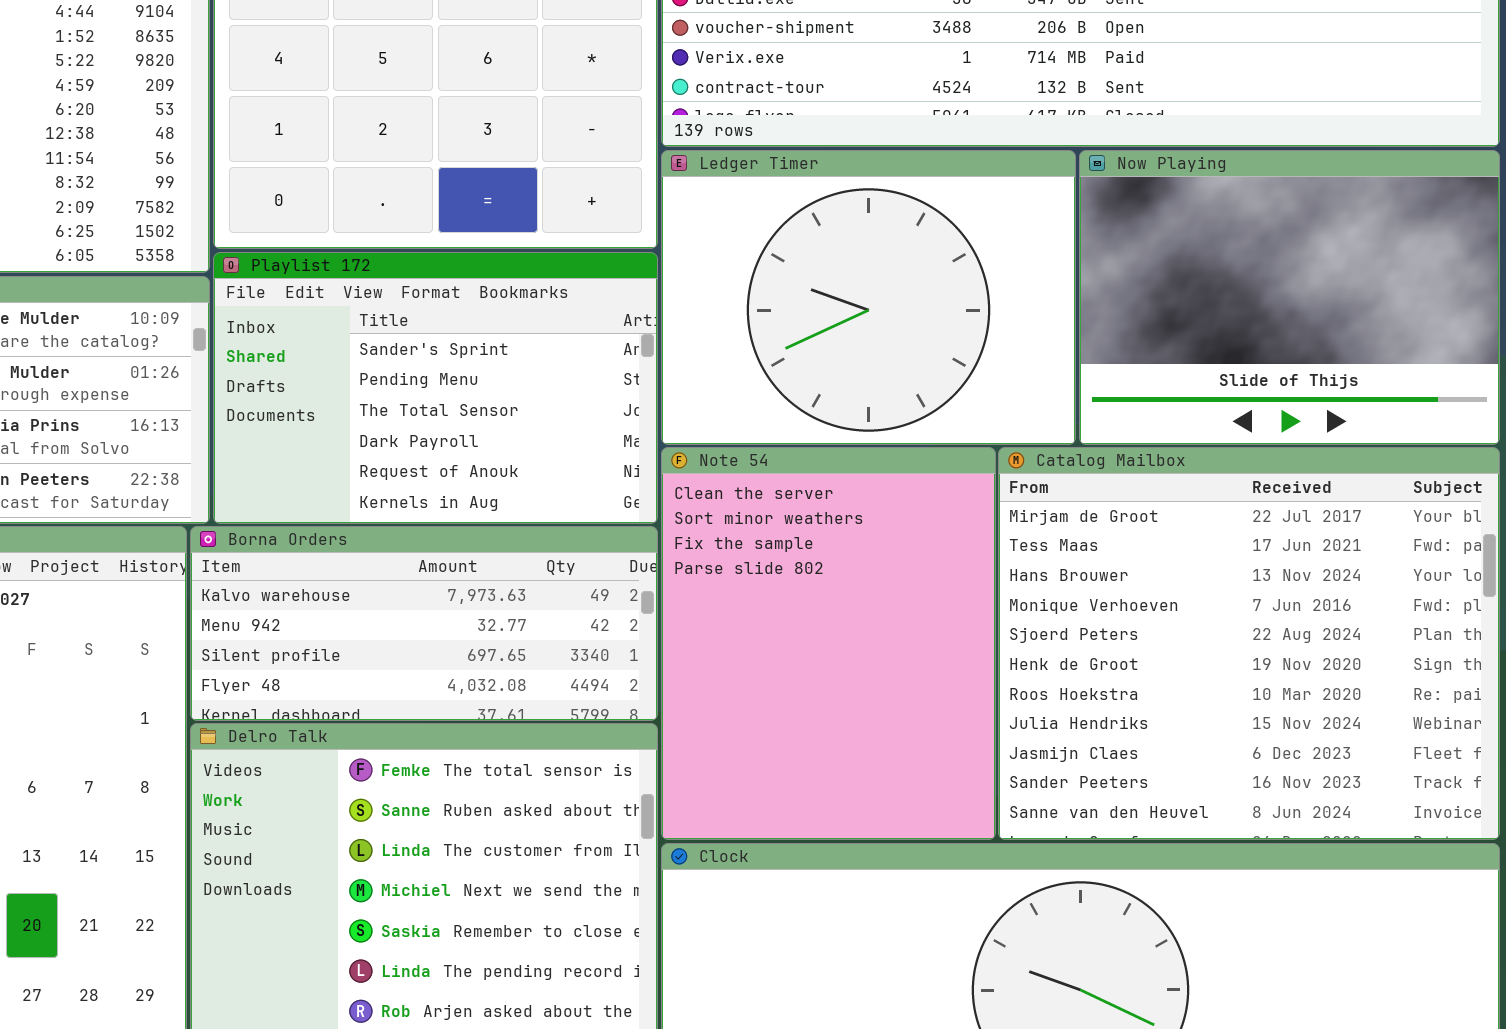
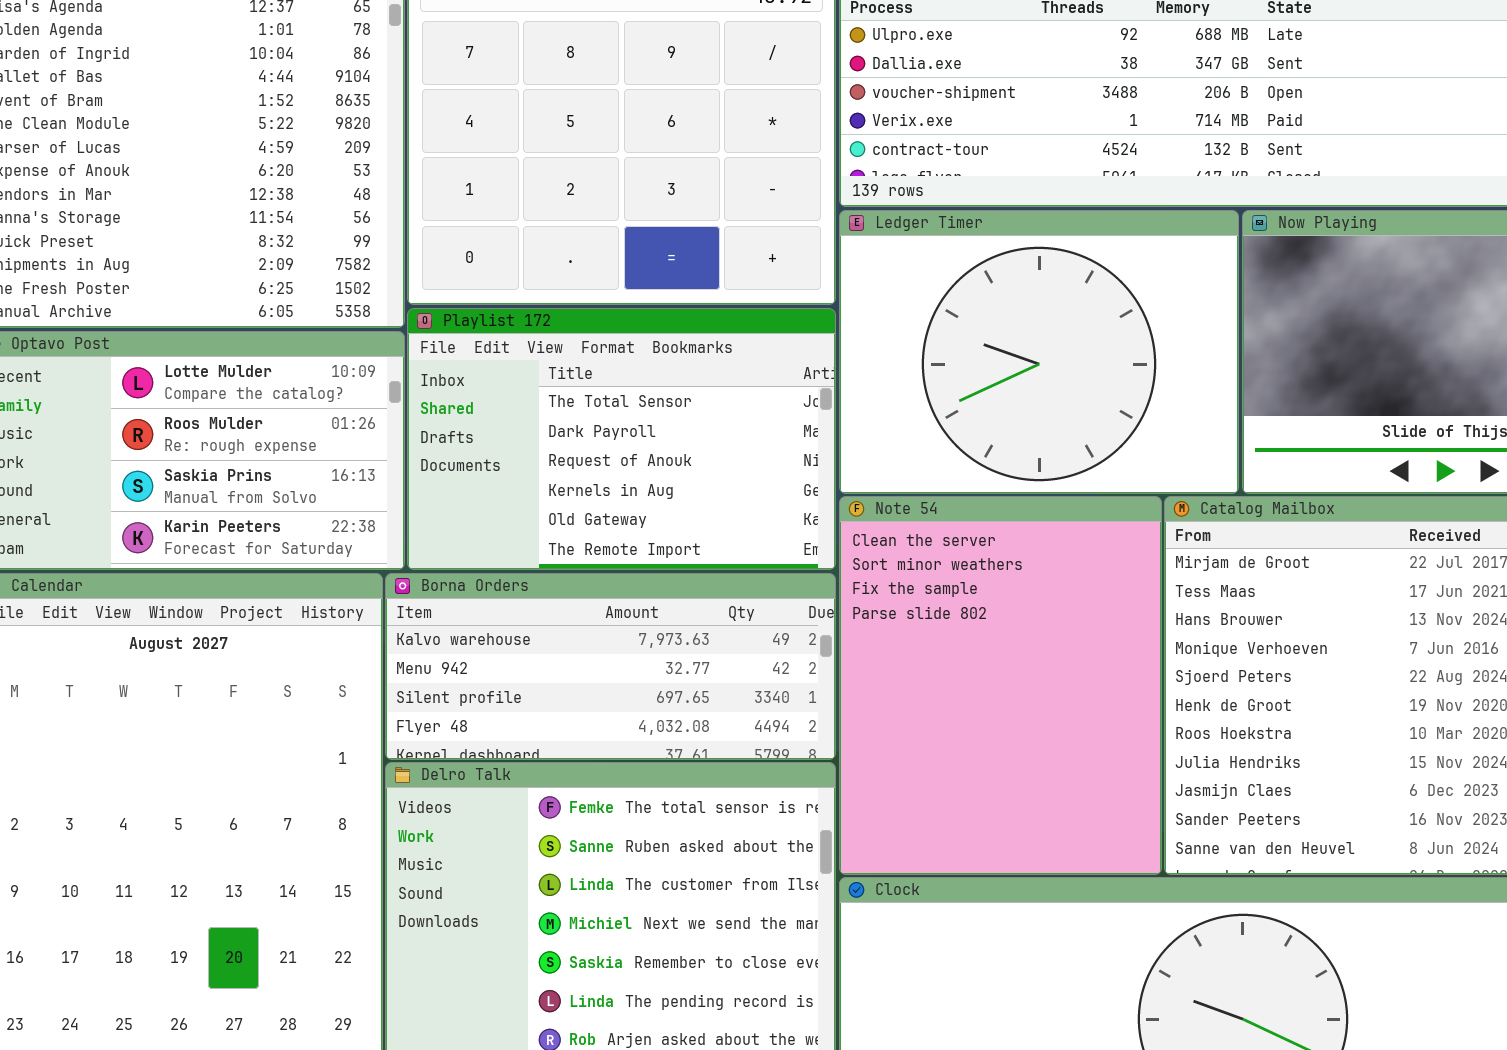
Playlist 172: [213,252,658,524] -> [407,308,836,570], scrolled down 2 rows

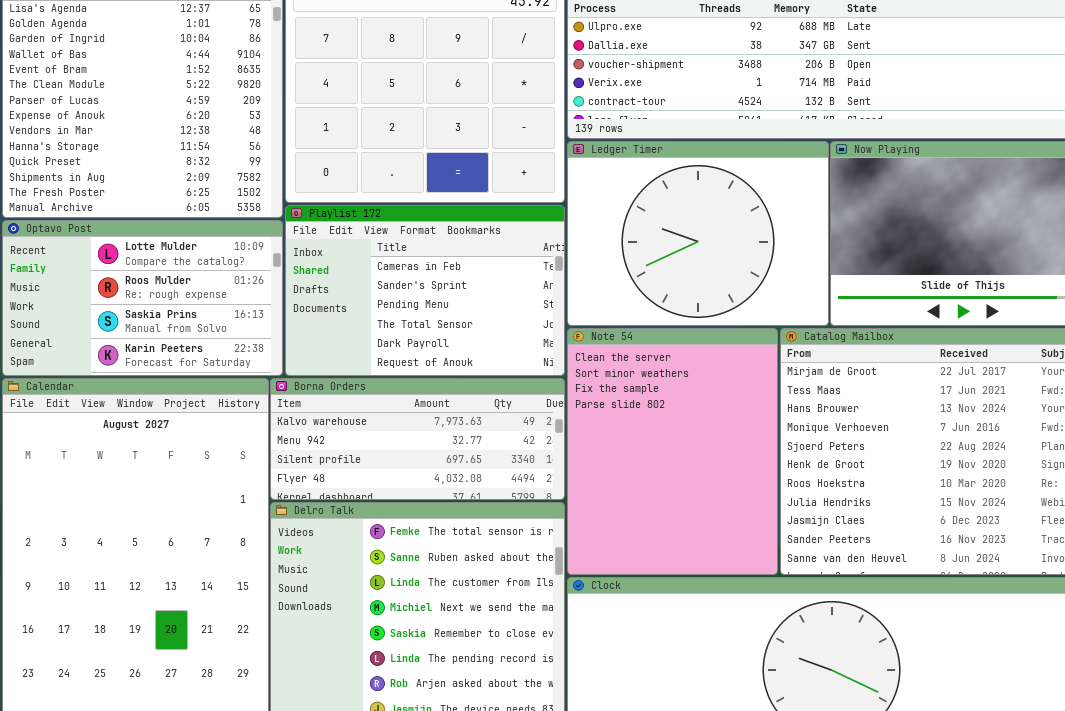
Playlist 172: [407,308,836,570] -> [285,205,565,376], scrolled up 3 rows

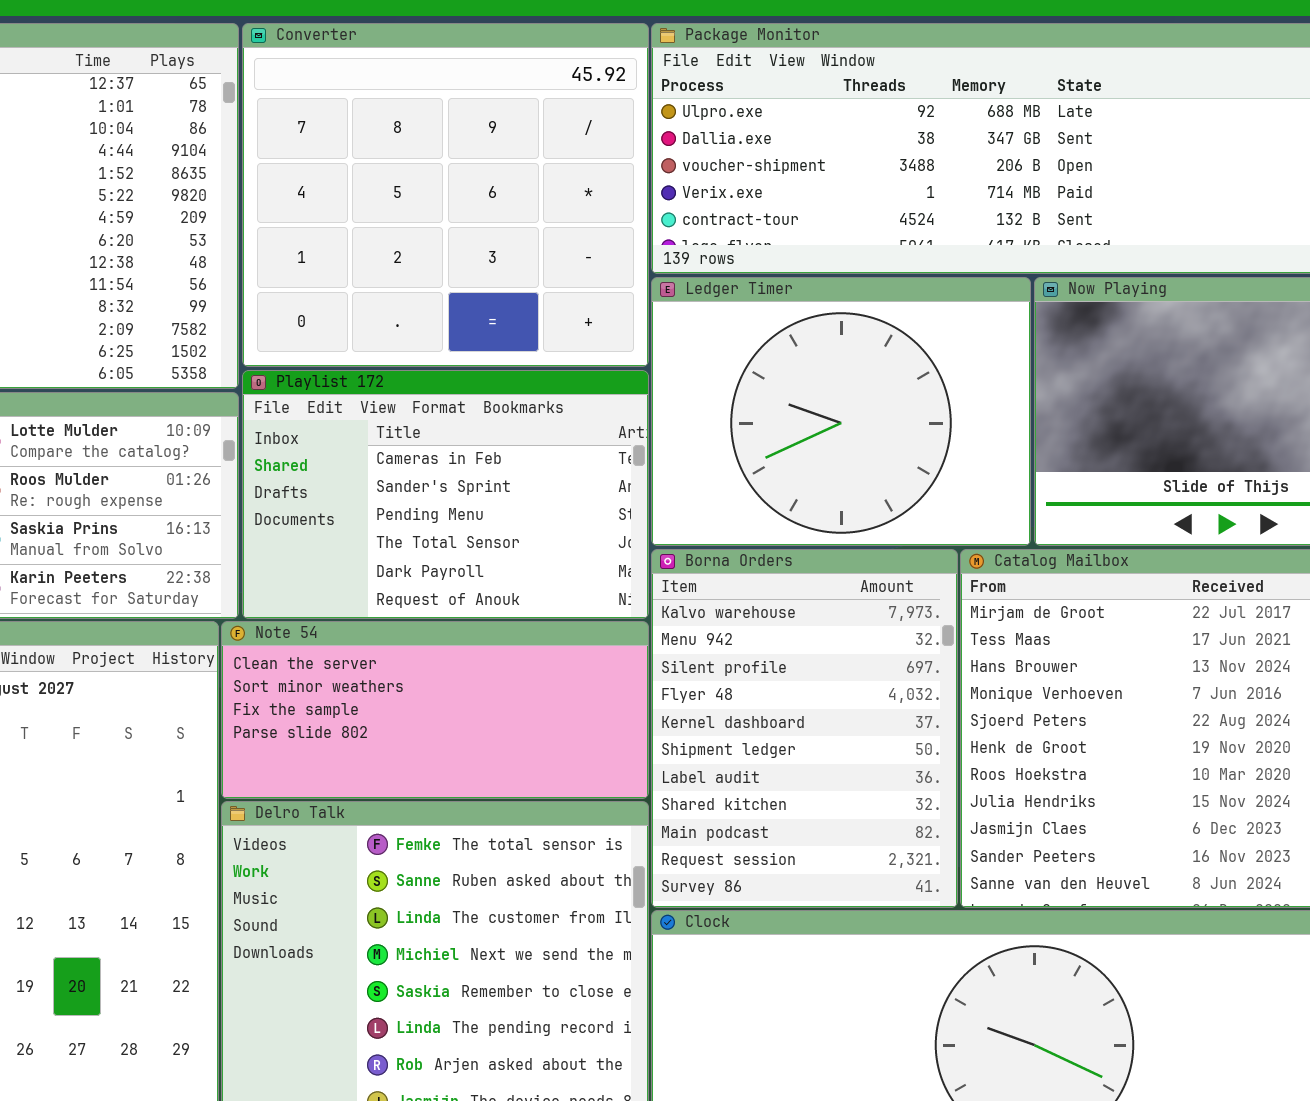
Note 54: [567,328,778,575] -> [221,621,649,799], moved, resized
Borna Orders: [270,378,565,500] -> [651,549,958,908], moved, resized

